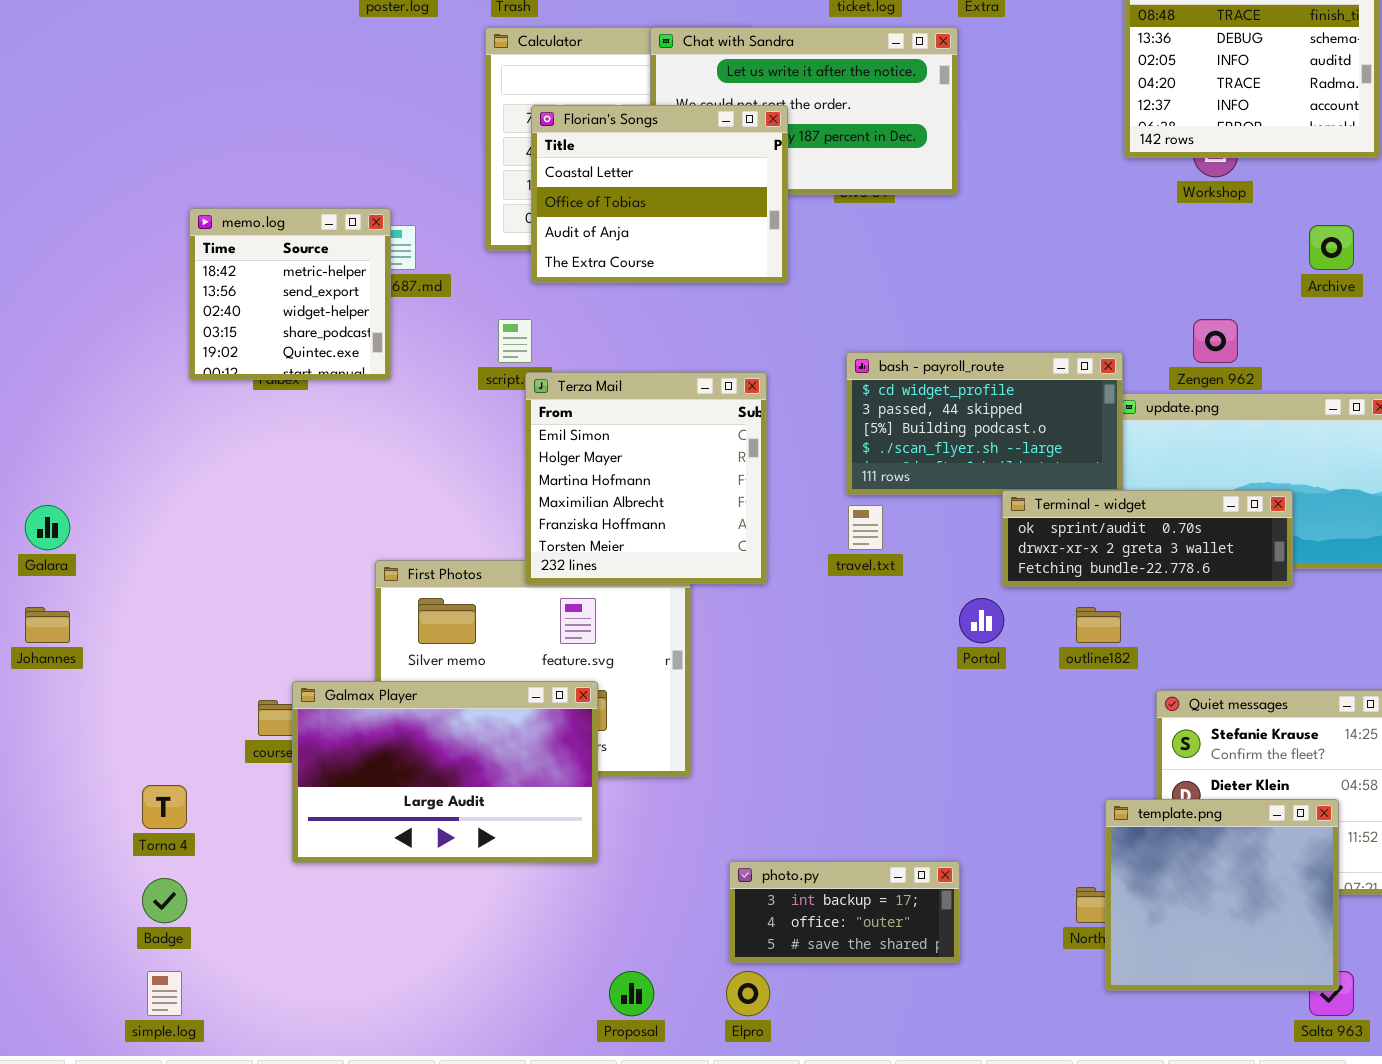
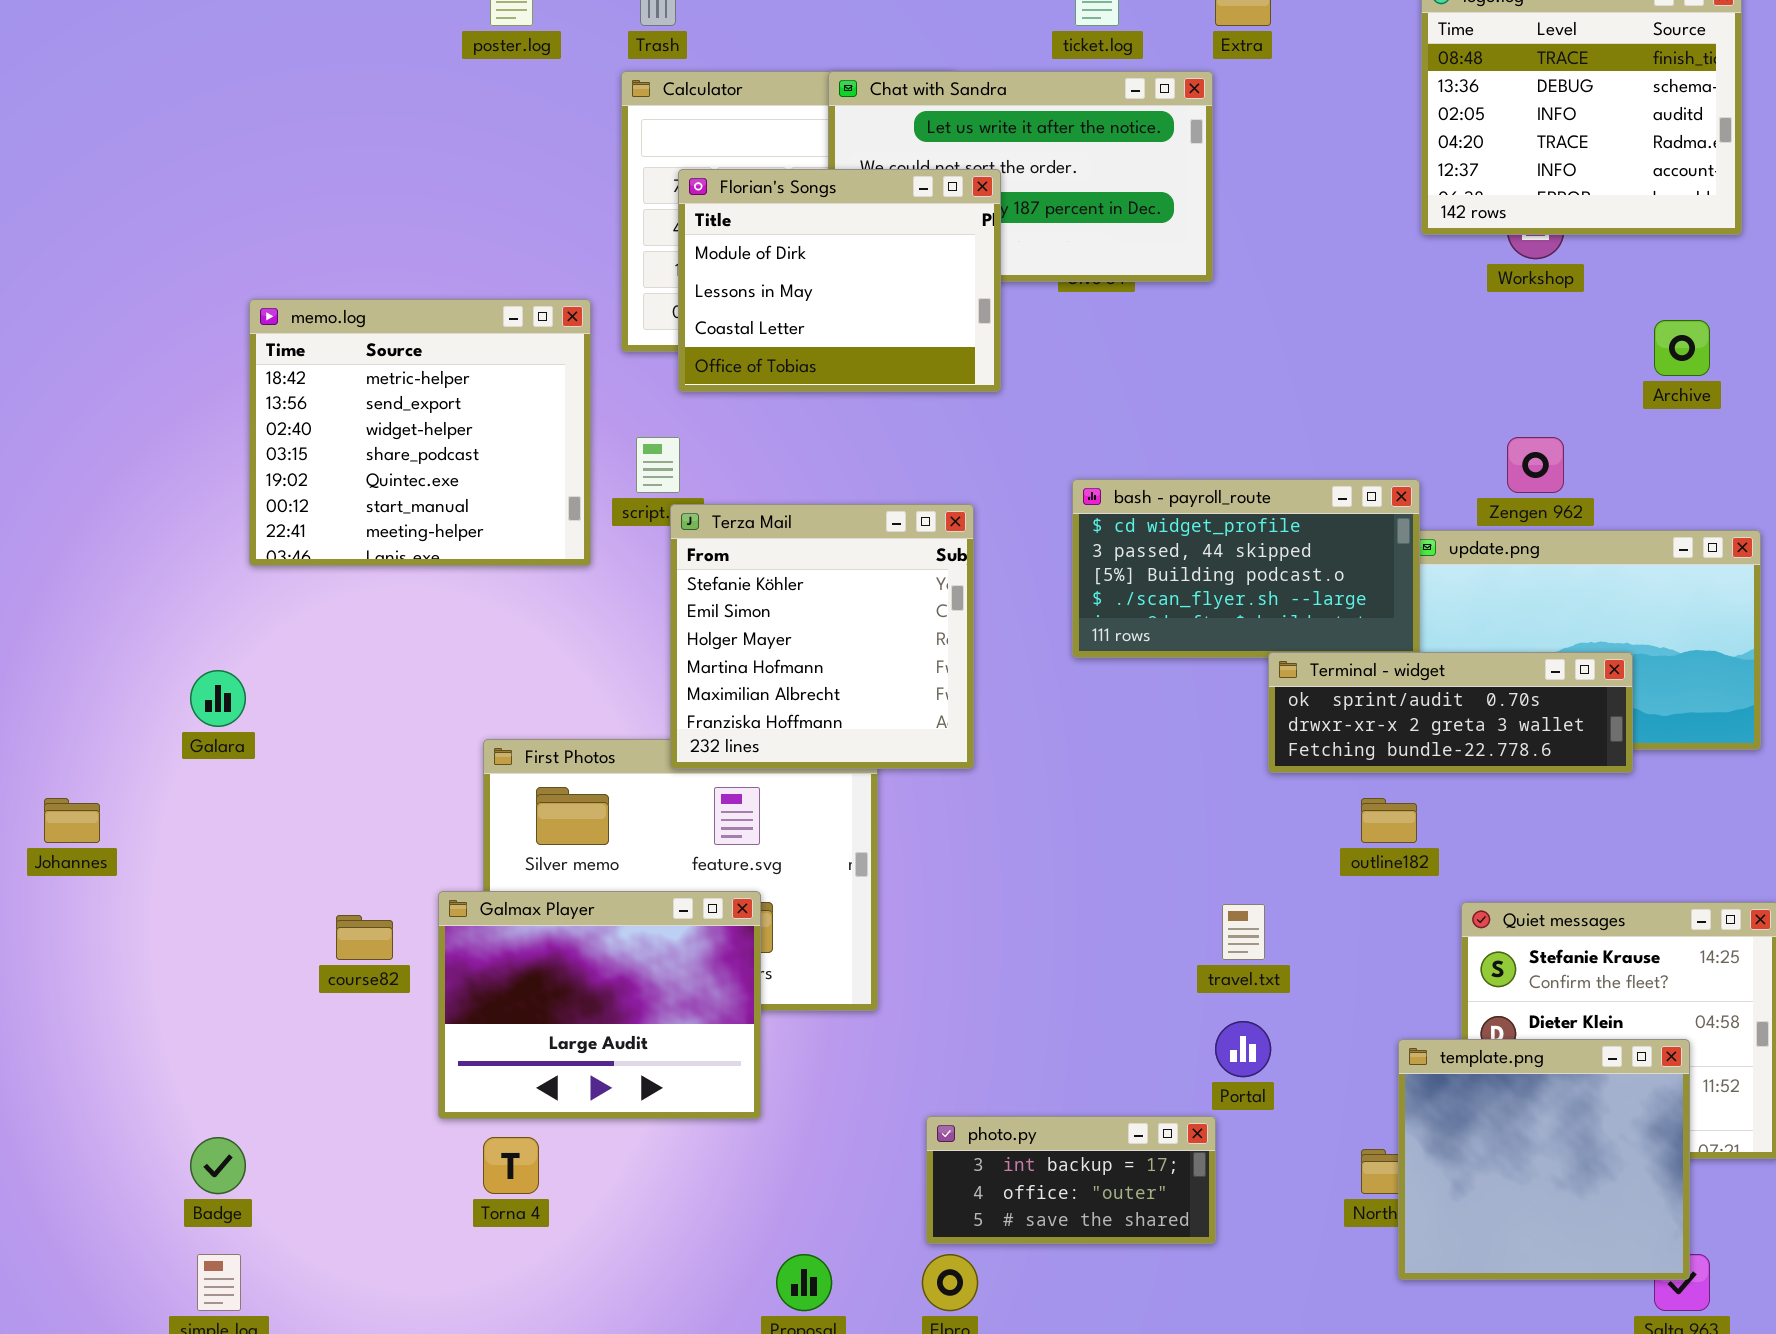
Florian's Songs: [531,105,788,283] -> [678,169,1001,392], scrolled up 2 rows
memo.log: [189,208,391,380] -> [249,299,591,566], resized
Terza Mail: [525,372,767,584] -> [670,504,974,769], scrolled up 1 row
Galara: [25,505,70,550] -> [190,670,246,727], moved
travel.txt: [848,505,883,550] -> [1222,904,1265,960], moved
Portal: [959,598,1004,643] -> [1215,1021,1271,1077], moved
Galmax Player: [292,681,598,863] -> [438,891,761,1119], resized
Torna 4: [142,785,187,829] -> [483,1137,539,1194], moved

